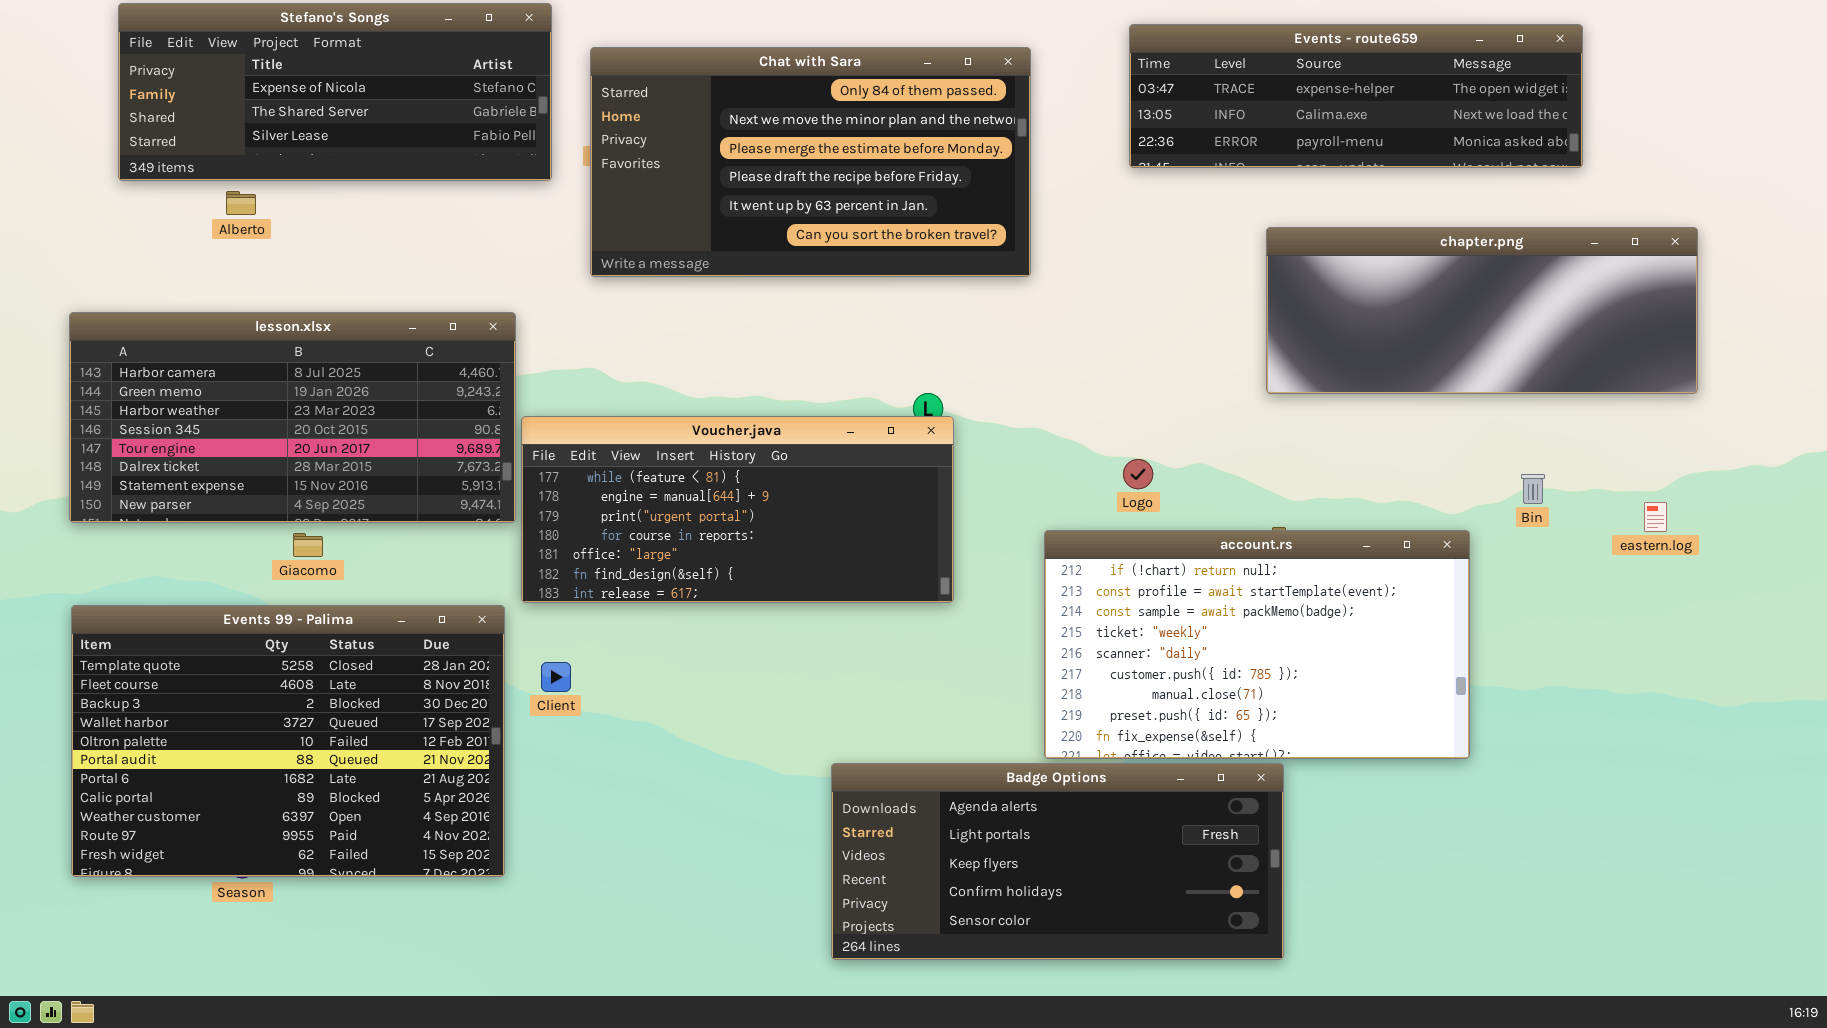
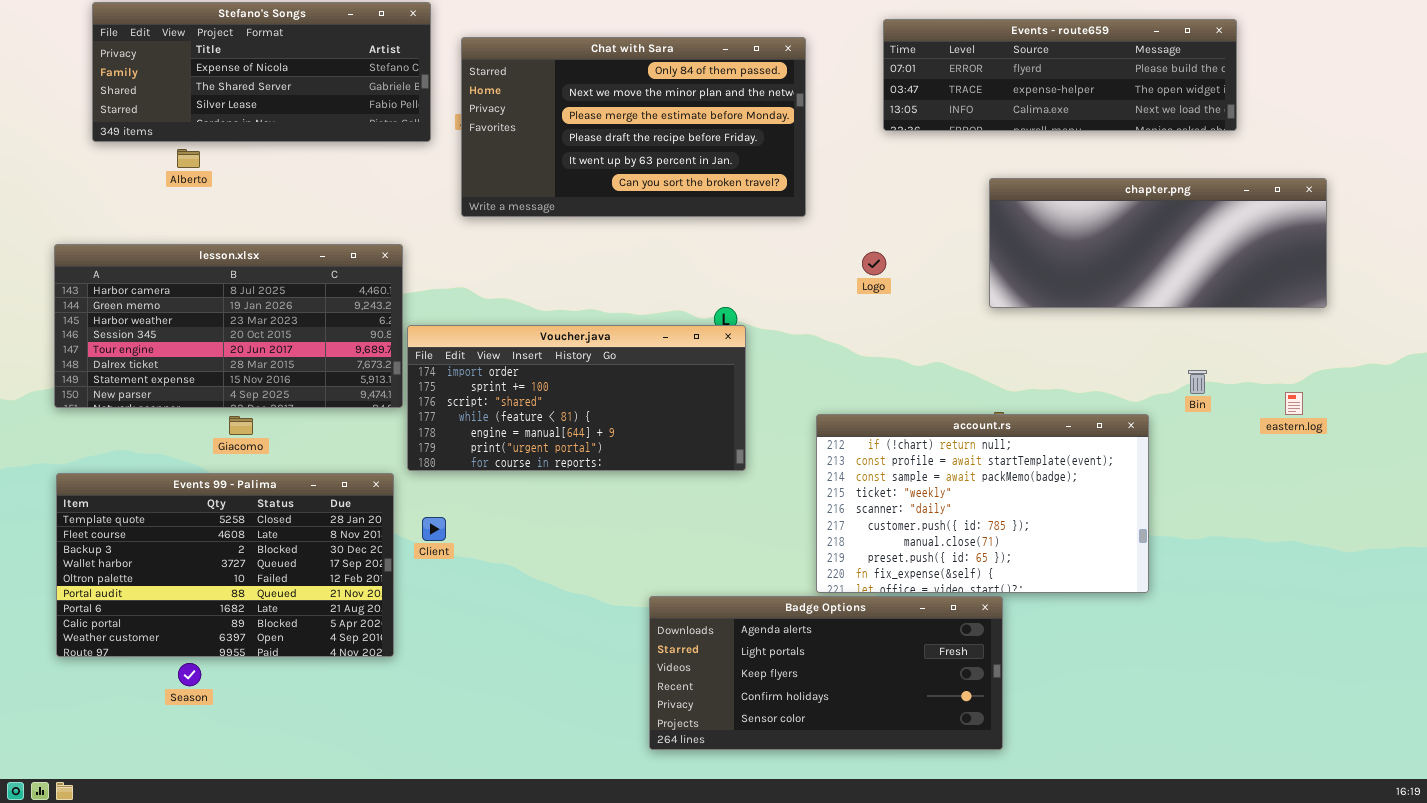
Events - route659: [1129,24,1583,168] -> [883,19,1237,131], scrolled up 1 row
Voucher.java: [521,416,954,603] -> [407,325,746,471], scrolled up 3 rows
Logo: [1123,459,1153,489] -> [862,252,886,275], moved
Events 99 - Palima: [71,605,505,877] -> [56,473,394,657], resized

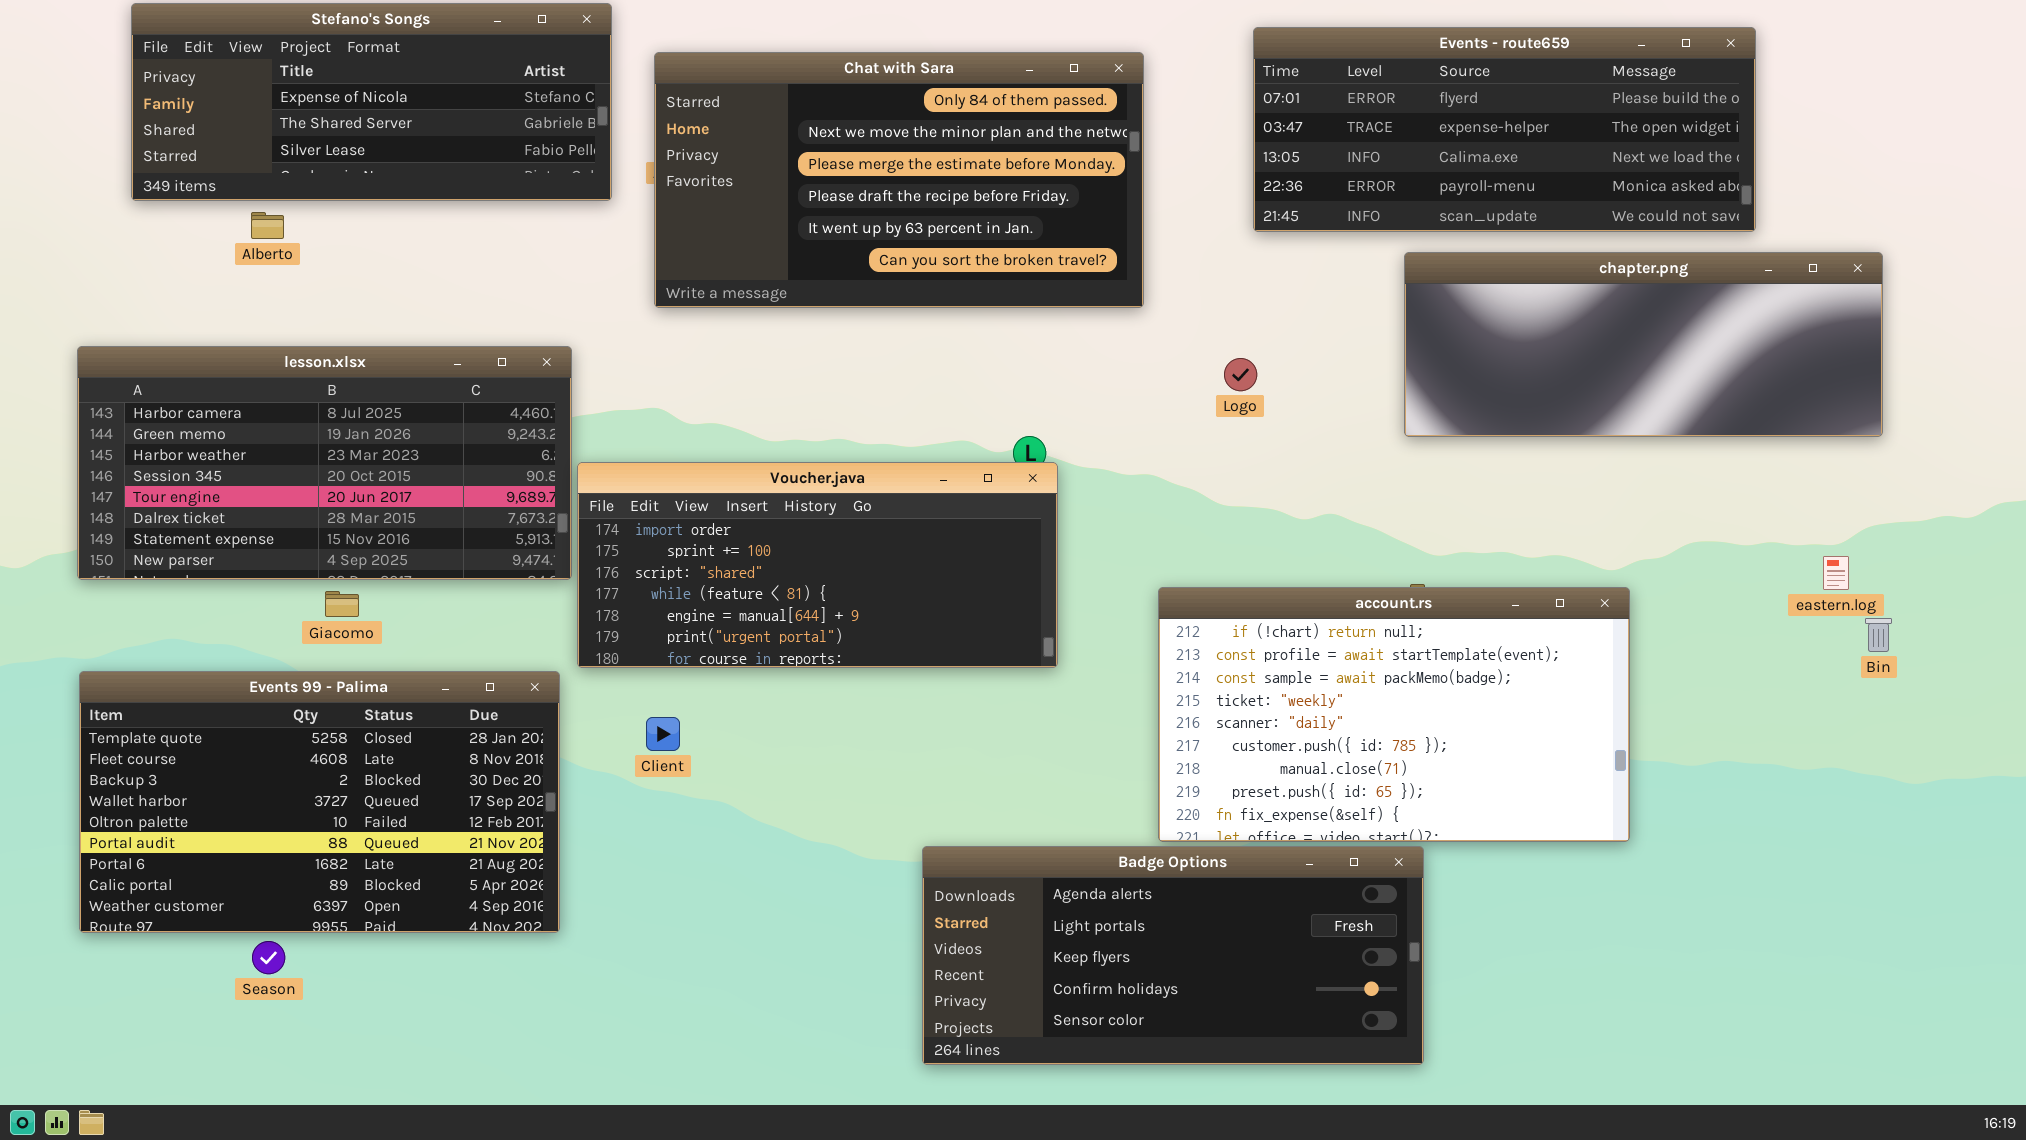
Events - route659: [883,19,1237,131] -> [1253,27,1756,232], resized
Bin: [1188,370,1207,394] -> [1865,618,1892,652], moved
Client: [422,517,446,541] -> [646,717,680,751], moved

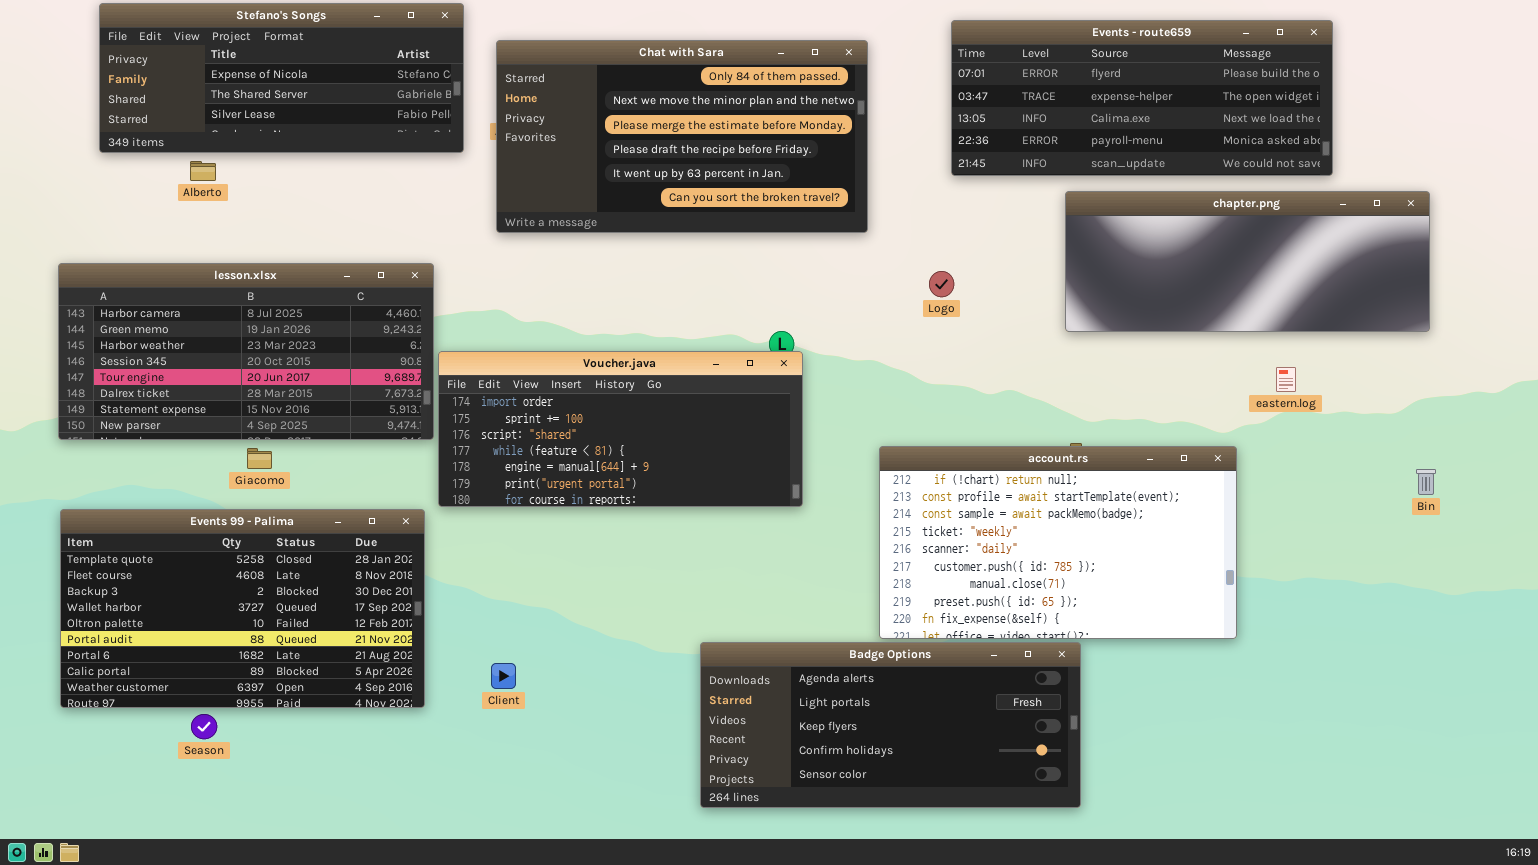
eastern.log: [1823,556,1849,590] -> [1276,367,1296,392], moved
Client: [646,717,680,751] -> [491,663,516,689], moved

